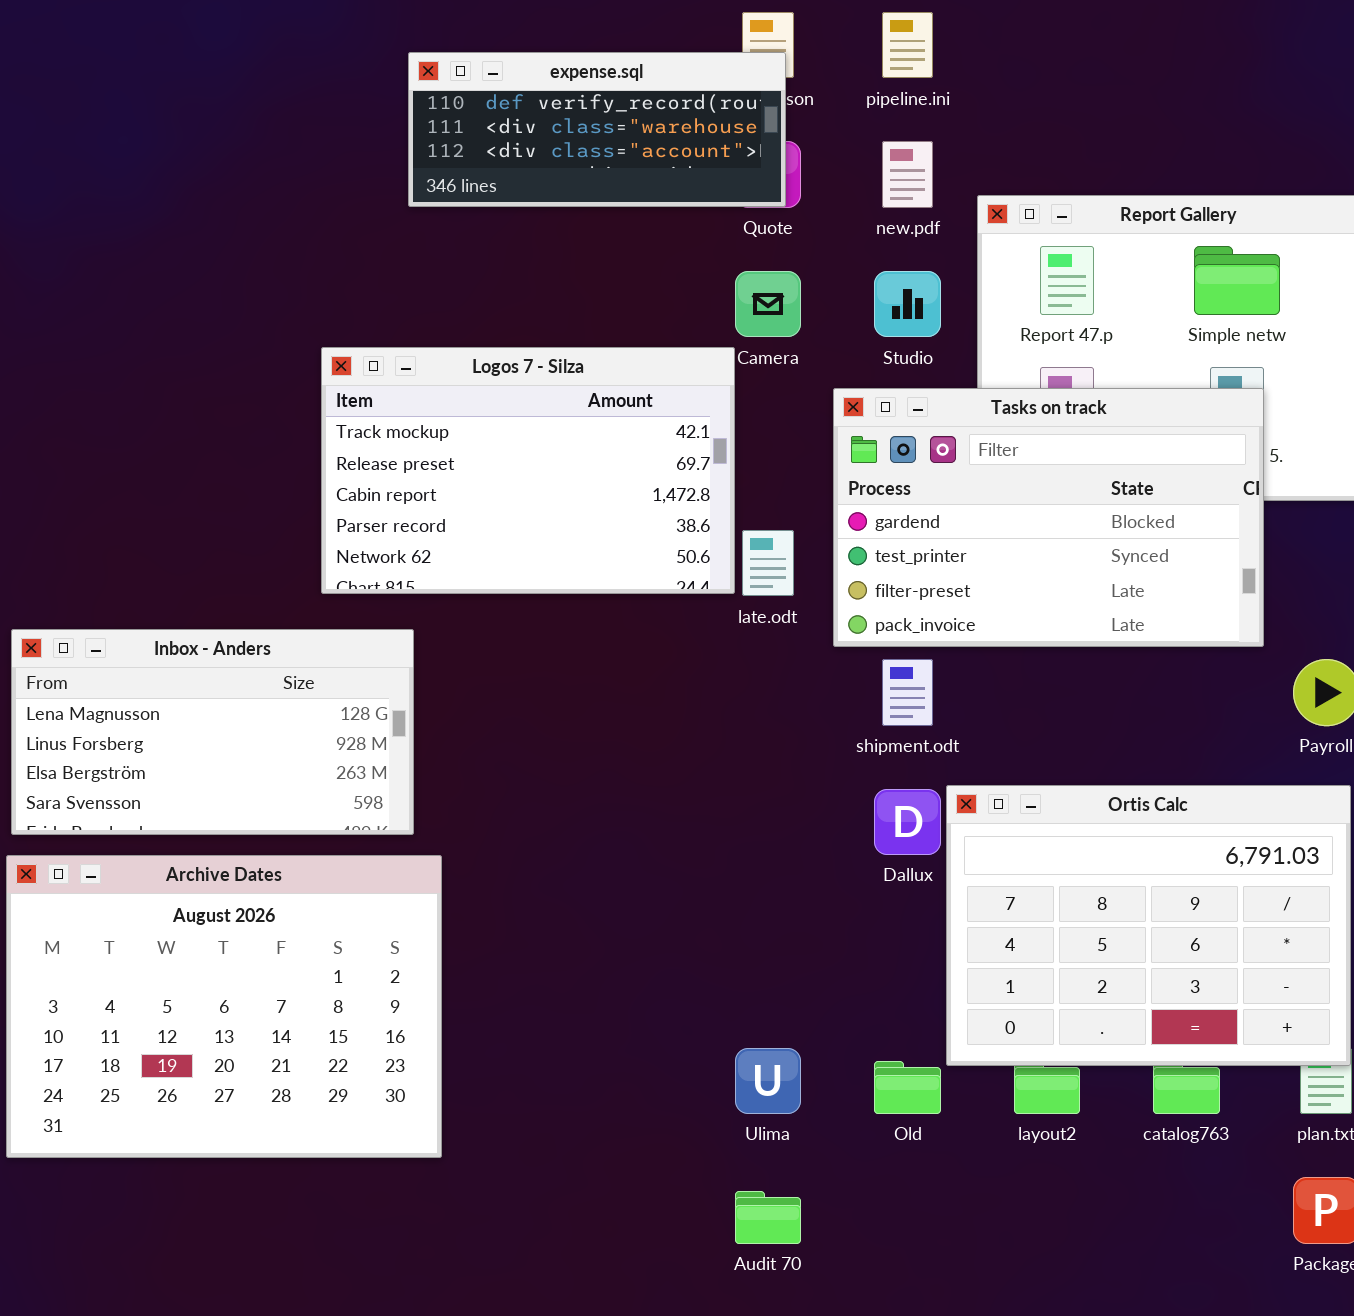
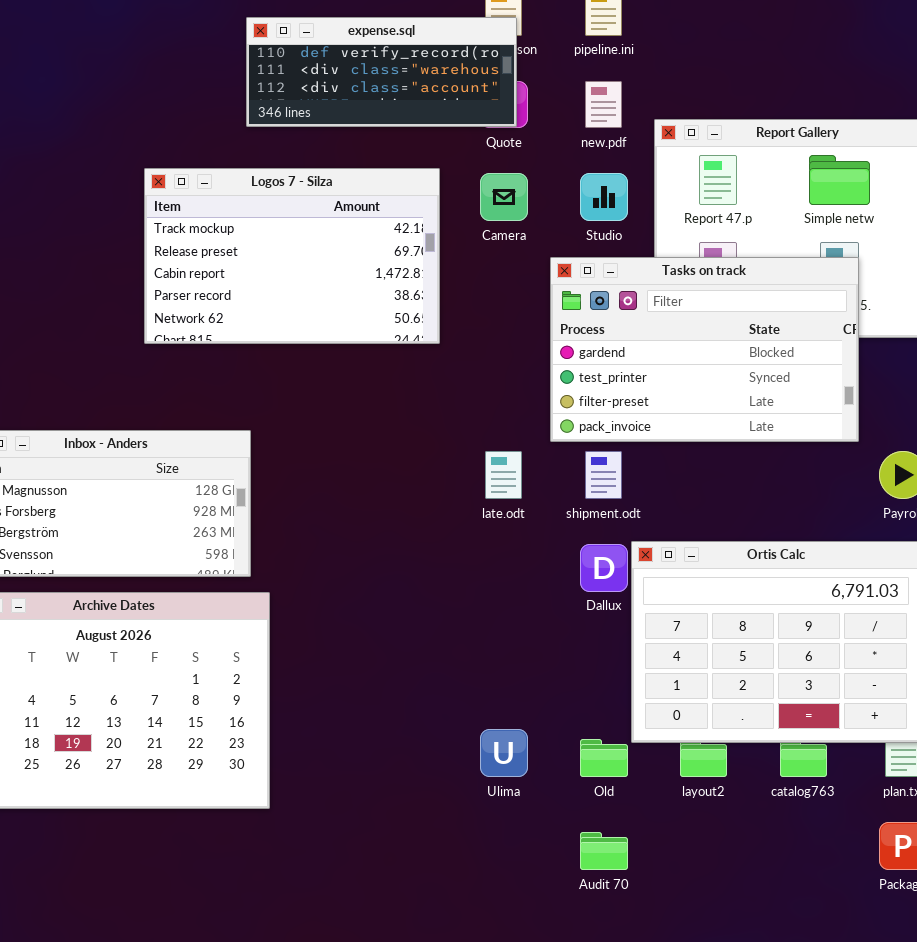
Logos 7 - Silza: [321,347,735,594] -> [144,168,440,344], moved
late.odt: [742,530,794,596] -> [485,451,522,499], moved
Audit 70: [735,1191,801,1244] -> [580,832,628,870], moved

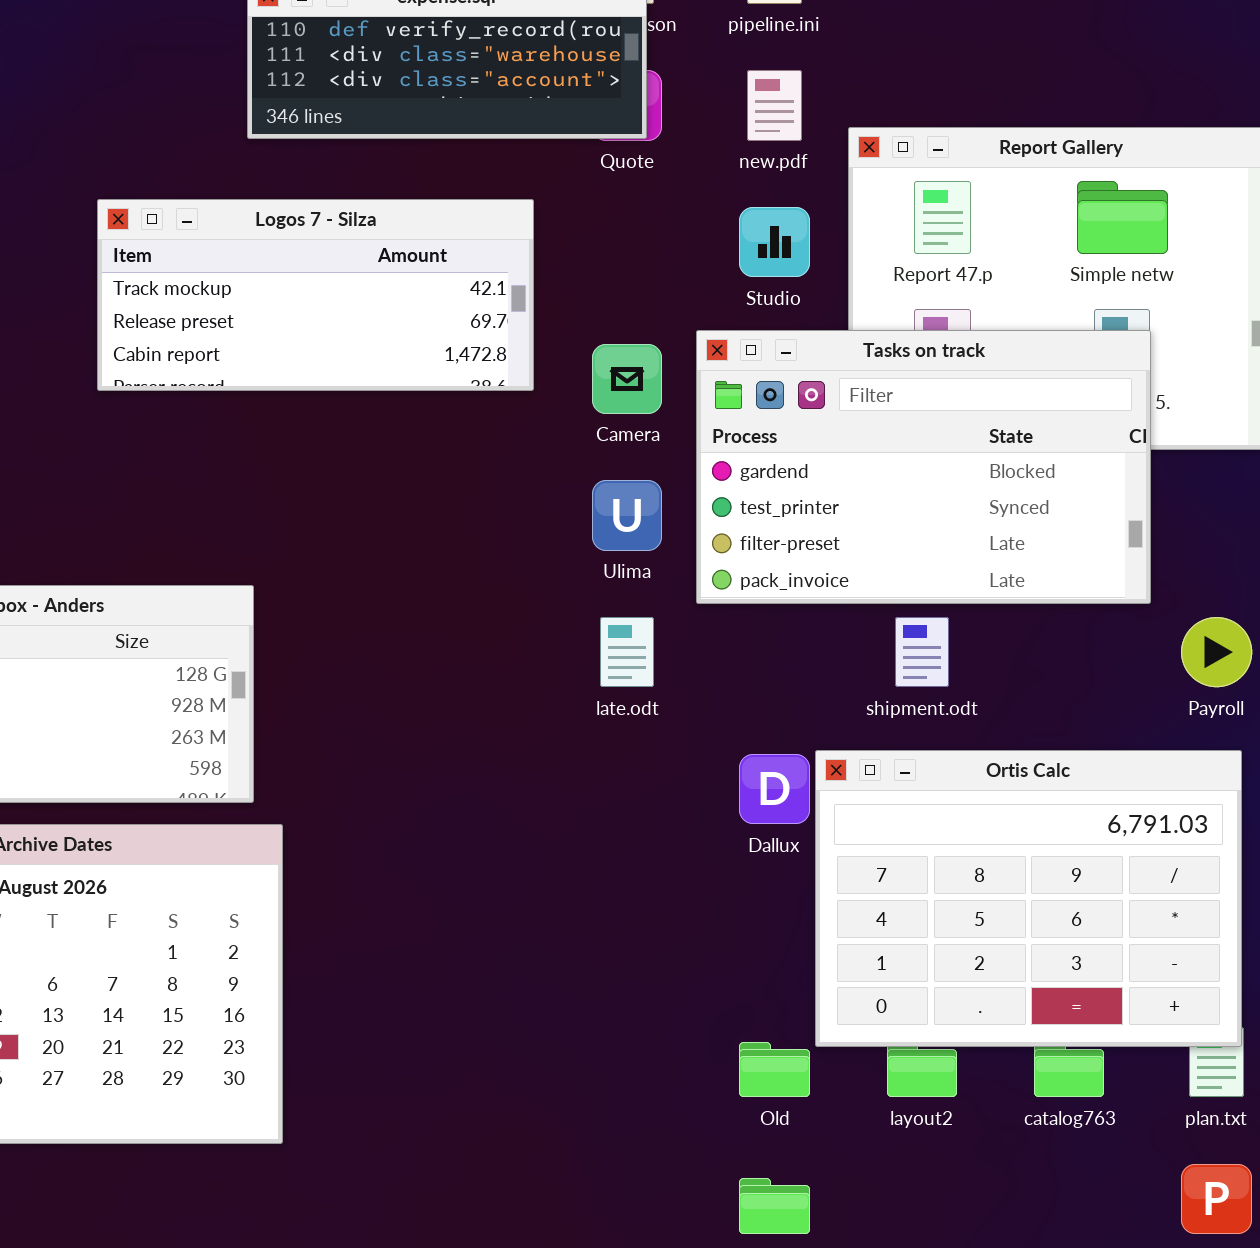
Logos 7 - Silza: [144,168,440,344] -> [97,199,534,391], resized
Camera: [480,173,528,221] -> [592,344,662,414], moved
shipment.odt: [585,451,622,499] -> [895,617,949,687], moved
Ulima: [480,729,528,777] -> [592,480,662,551], moved

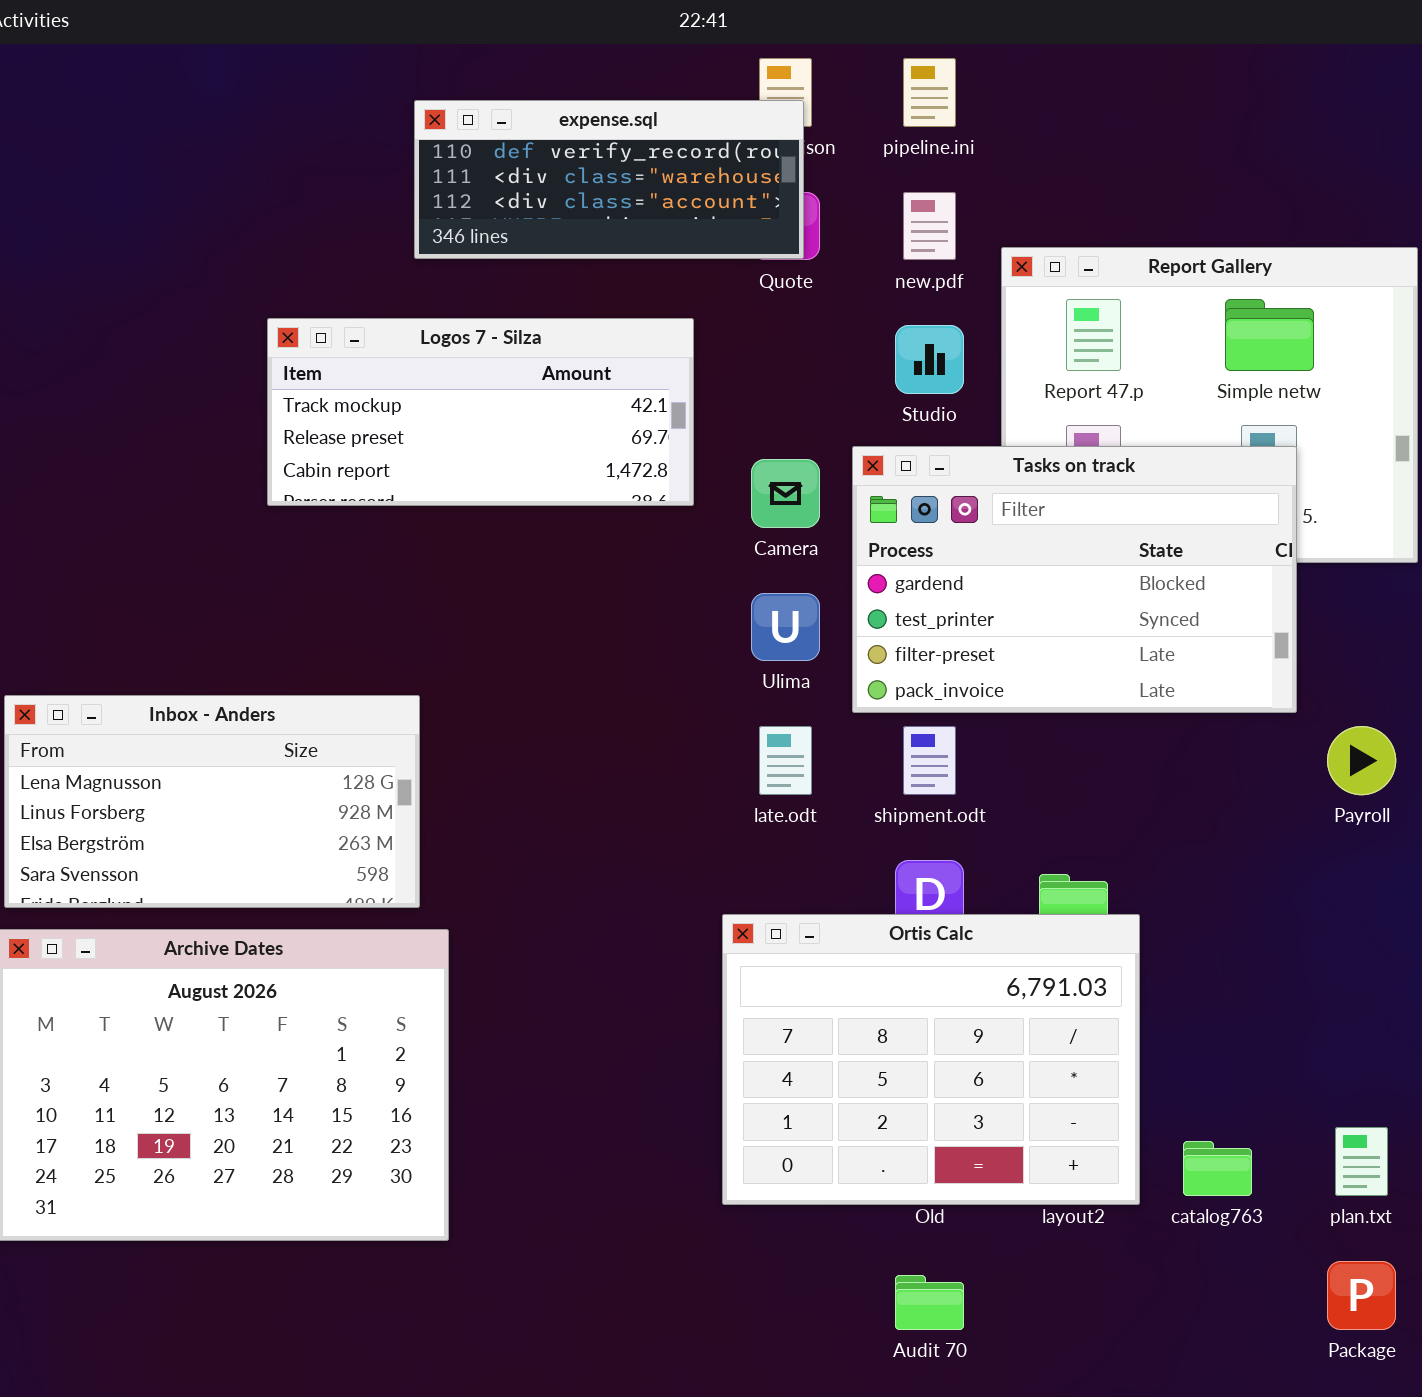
shipment.odt: [895,617,949,687] -> [903,726,956,795], moved
Ortis Calc: [815,750,1242,1047] -> [722,914,1140,1205], moved

